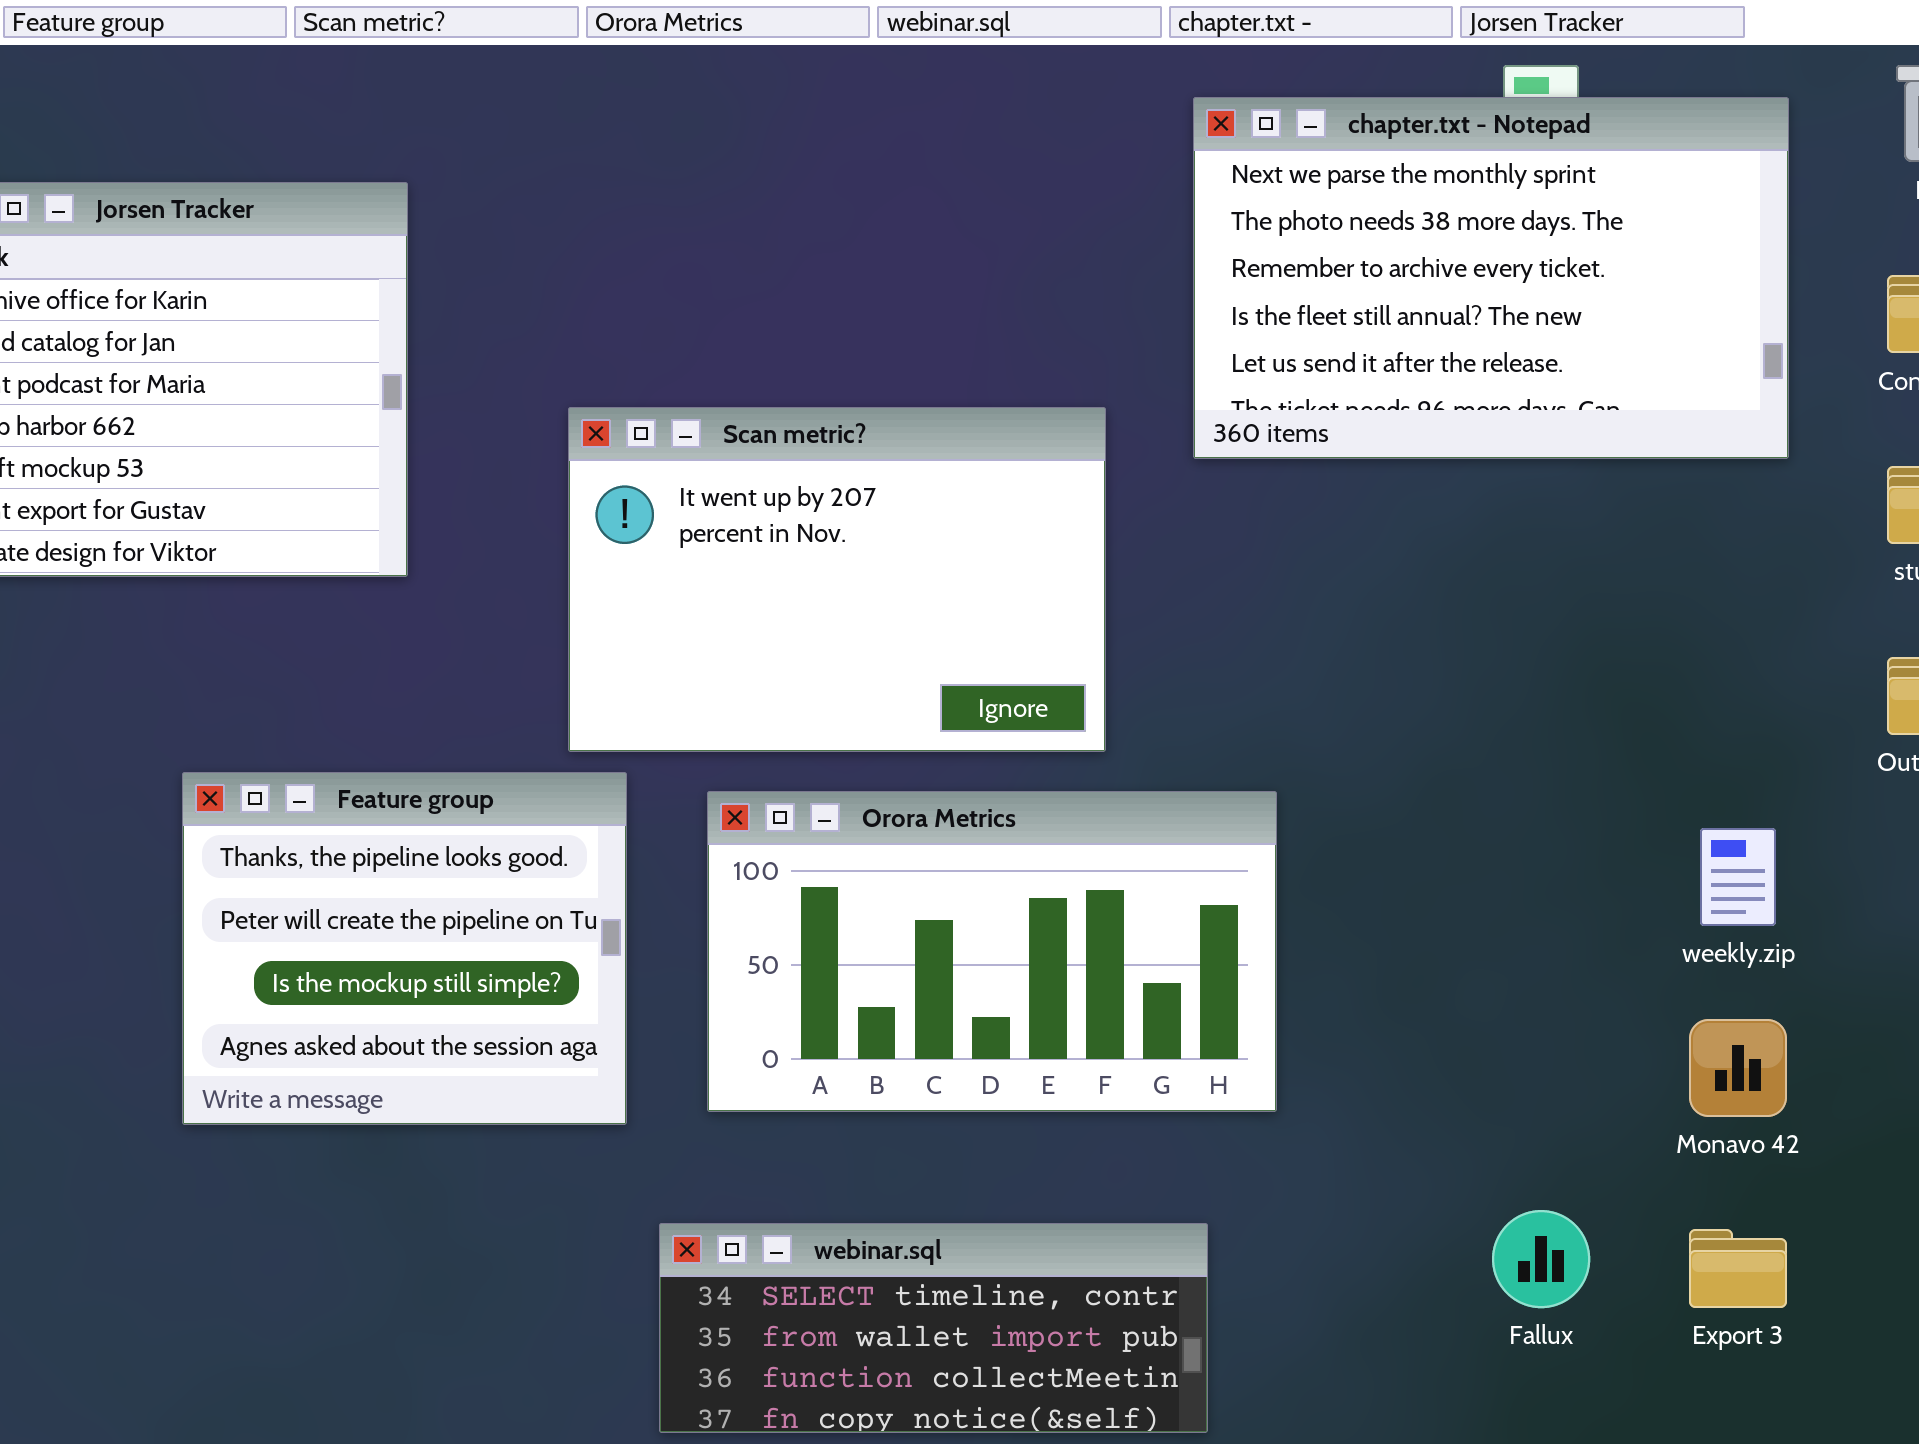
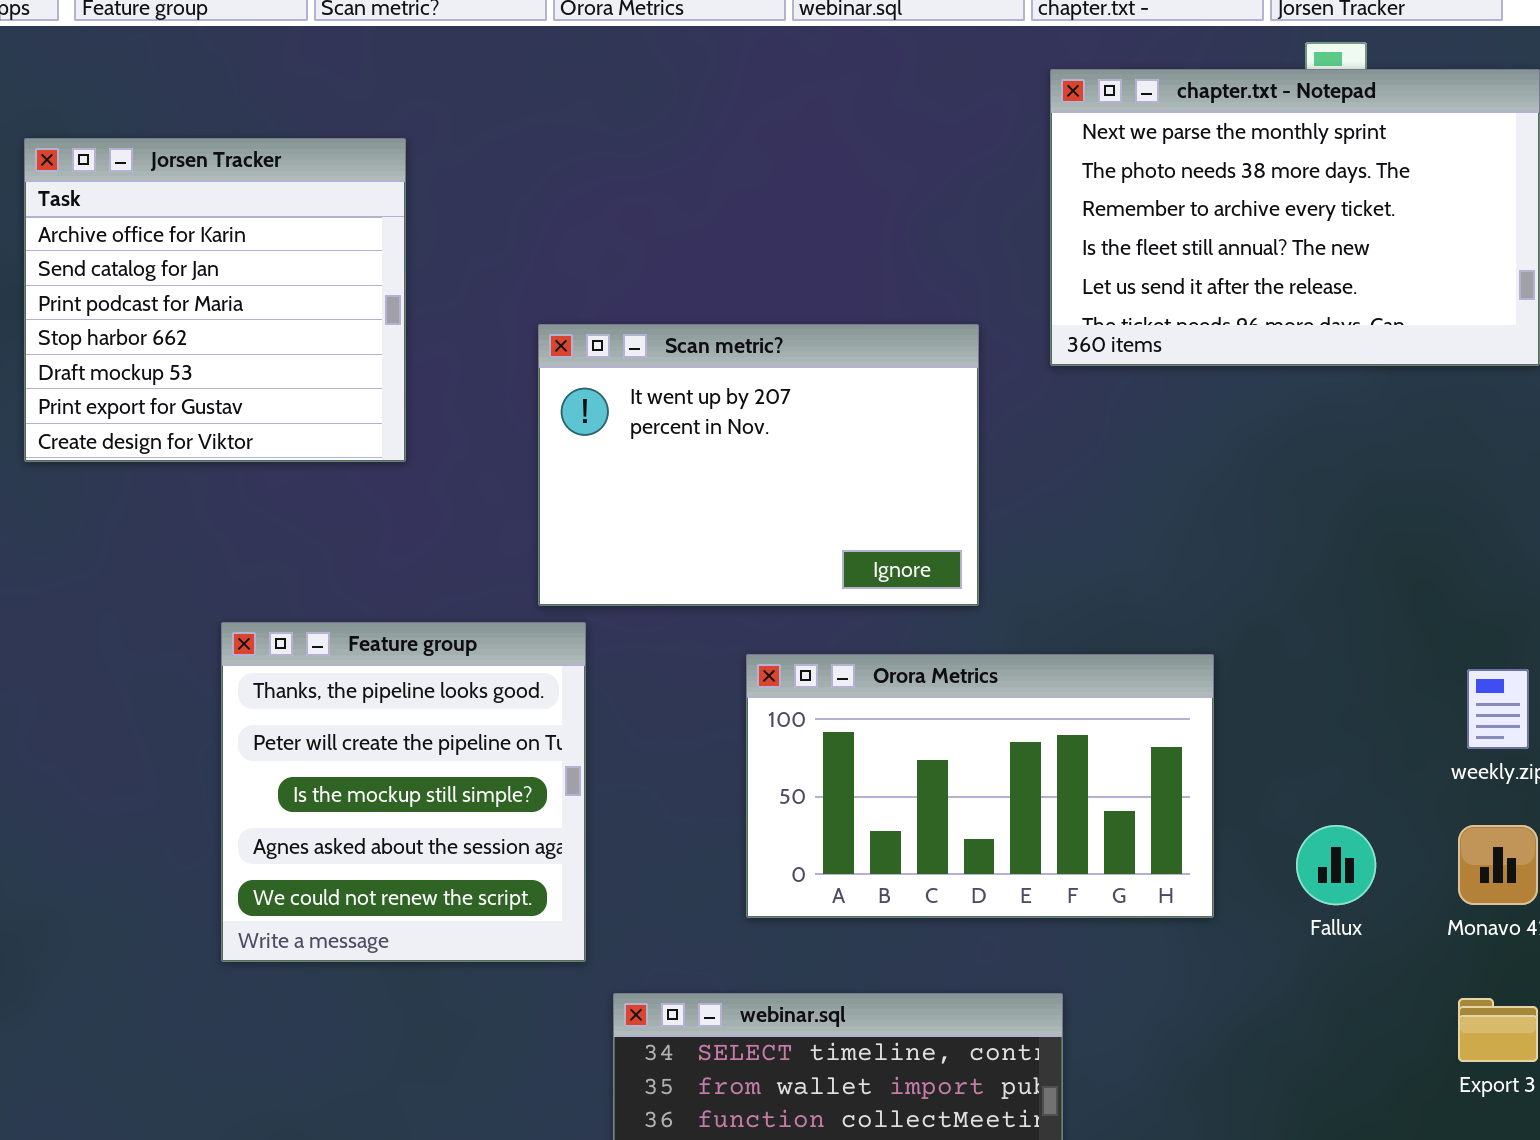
Feature group: [182,772,627,1125] -> [221,622,586,962], resized
Orora Metrics: [707,791,1277,1112] -> [746,654,1214,918], moved
Fallux: [1492,1210,1590,1308] -> [1296,825,1376,905], moved

